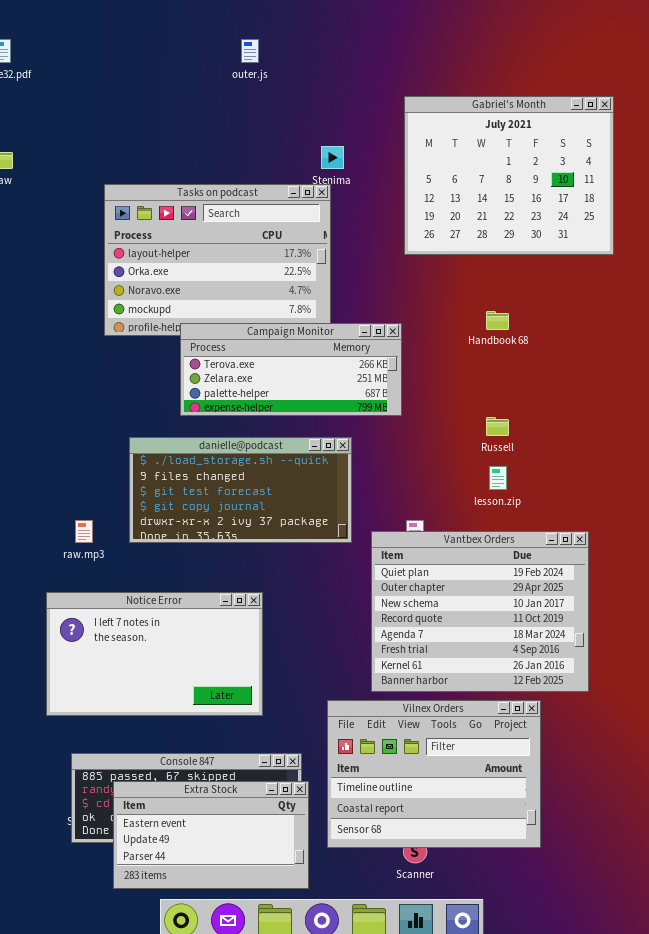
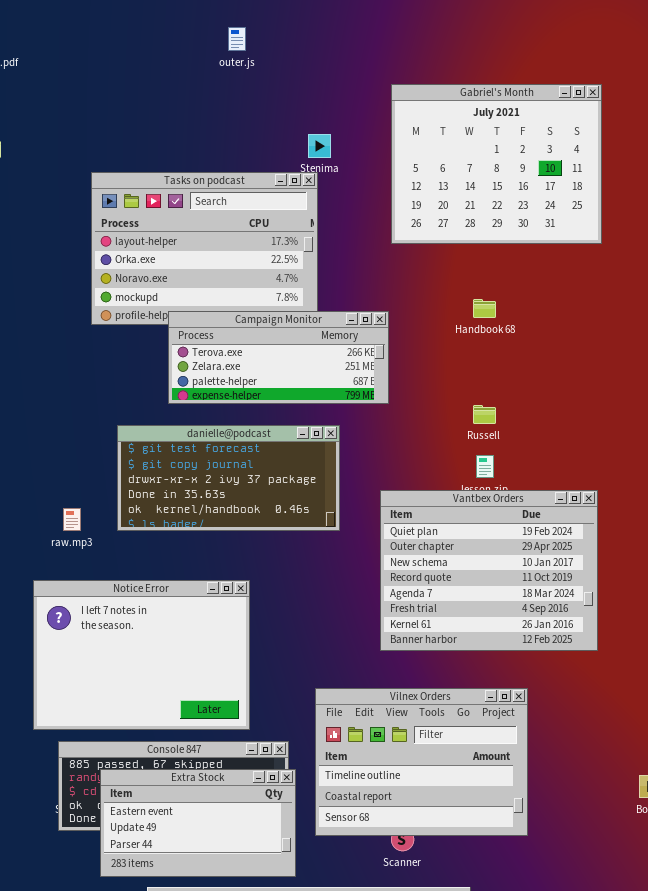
danielle@podcast: [129,437,352,543] -> [117,425,340,531], scrolled down 2 rows
Vantbex Orders: [371,531,589,692] -> [380,490,598,651], moved
Notice Error: [46,592,263,716] -> [33,580,250,730], resized

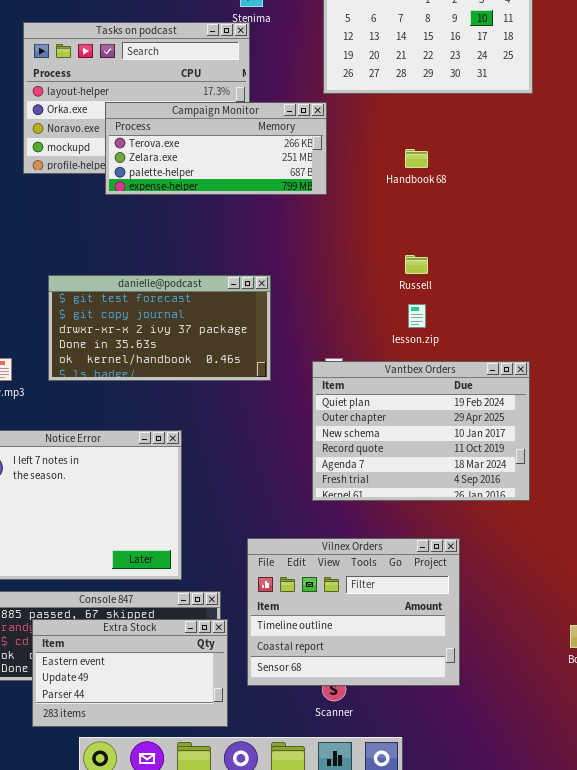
Campaign Monitor: [168,311,389,404] -> [105,102,327,195], moved
Vantbex Orders: [380,490,598,651] -> [312,361,530,501], resized

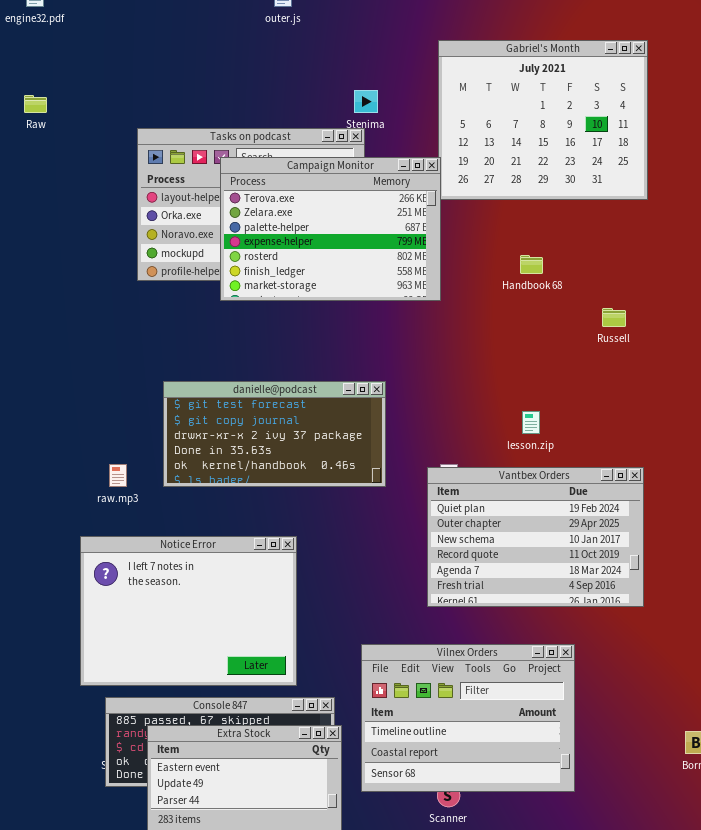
Campaign Monitor: [105,102,327,195] -> [220,157,441,301], resized
Russell: [405,255,428,274] -> [602,308,626,327], moved

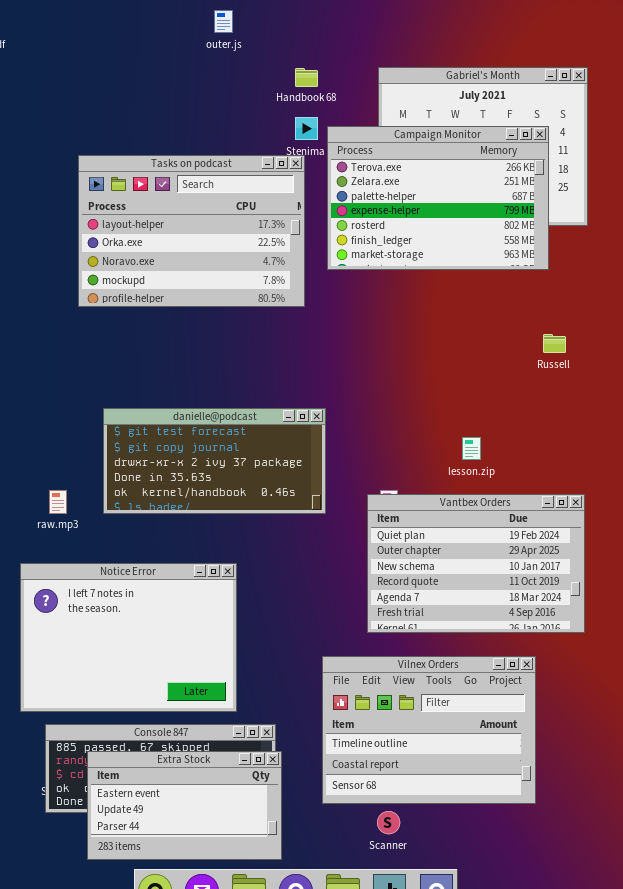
Campaign Monitor: [220,157,441,301] -> [327,126,549,270], moved
Handbook 68: [520,255,543,274] -> [295,68,318,87], moved
Vilnex Orders: [361,644,575,792] -> [322,656,536,804], moved

